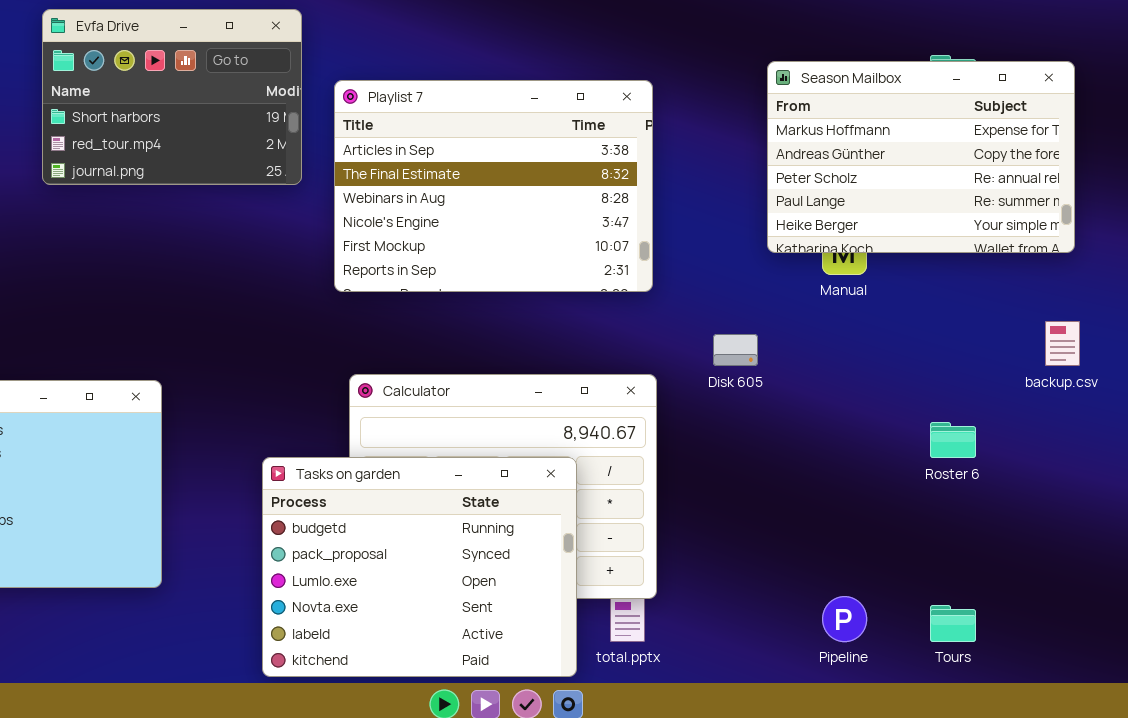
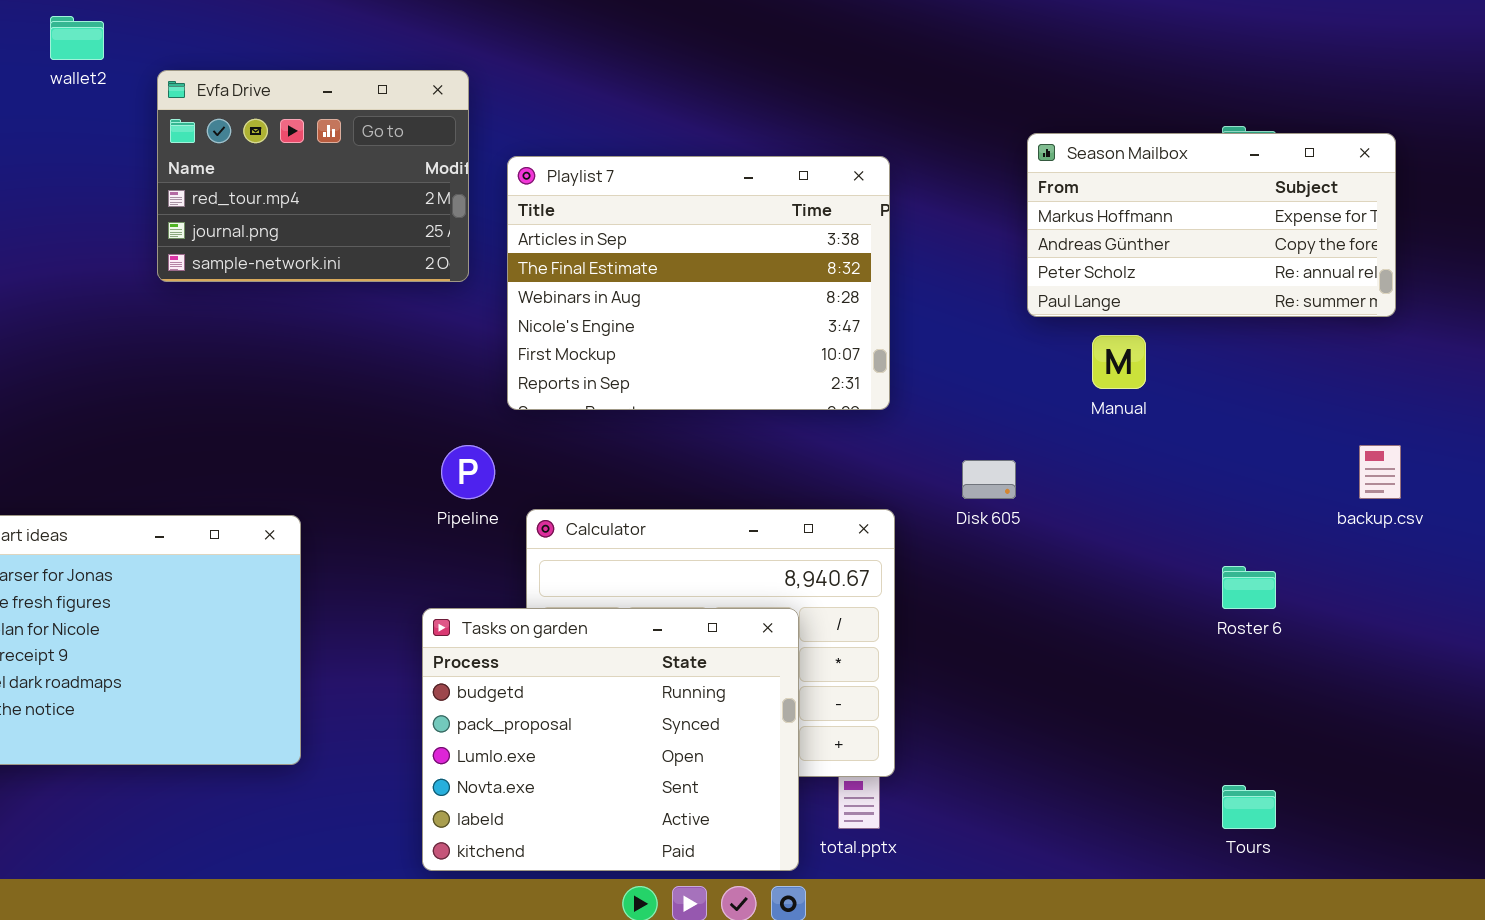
Evfa Drive: [42,9,302,185] -> [157,70,469,282], scrolled down 1 row
Season Mailbox: [767,61,1075,253] -> [1027,133,1396,317], resized
Pipeline: [822,596,867,642] -> [441,445,495,499], moved

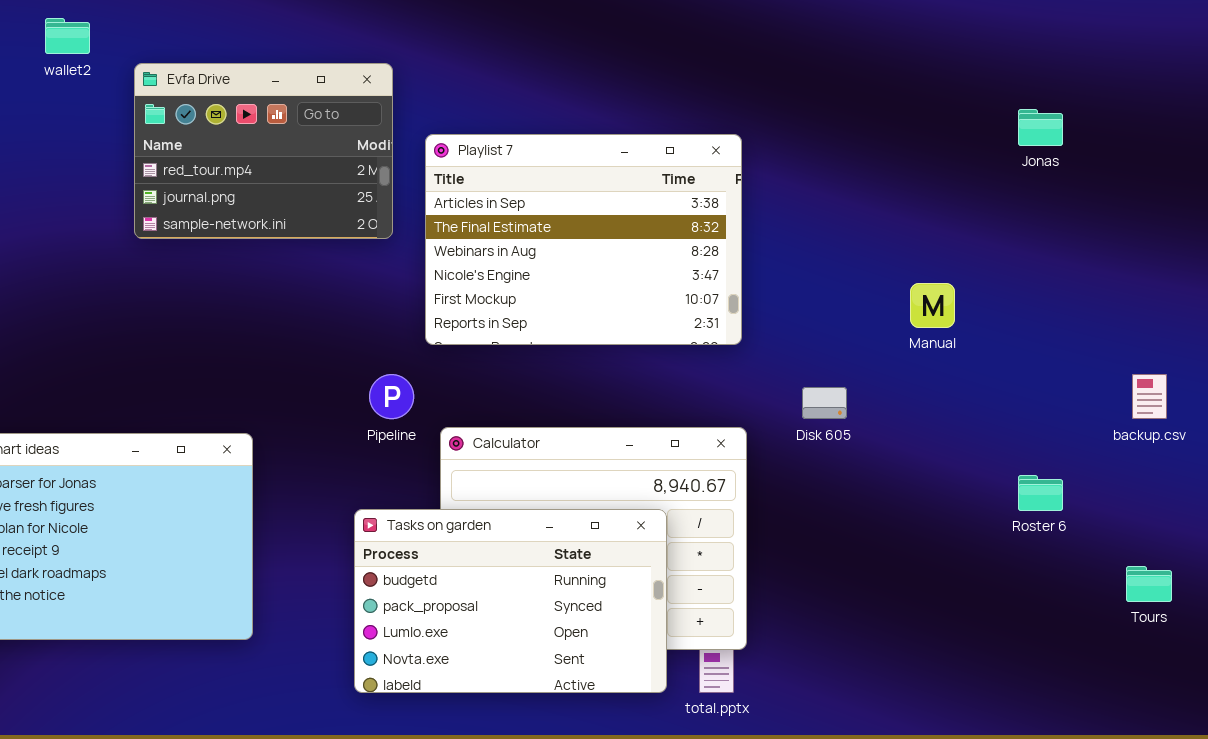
Season Mailbox: [1027,133,1396,317] -> none, closed
Tasks on garden: [422,608,799,871] -> [354,509,667,693], resized
Tours: [1222,785,1276,829] -> [1126,566,1172,602], moved

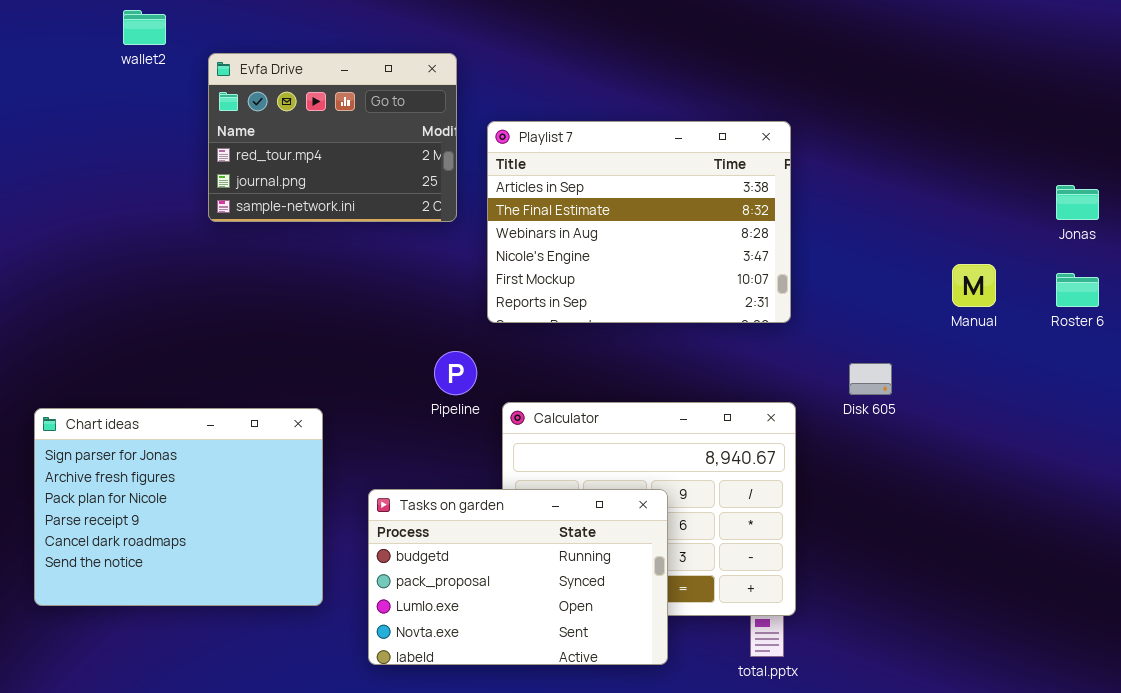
Jonas: [1018,109,1063,146] -> [1056,185,1099,220], moved
Roster 6: [1018,475,1063,511] -> [1056,273,1099,307], moved
Tasks on garden: [354,509,667,693] -> [368,489,668,665], moved

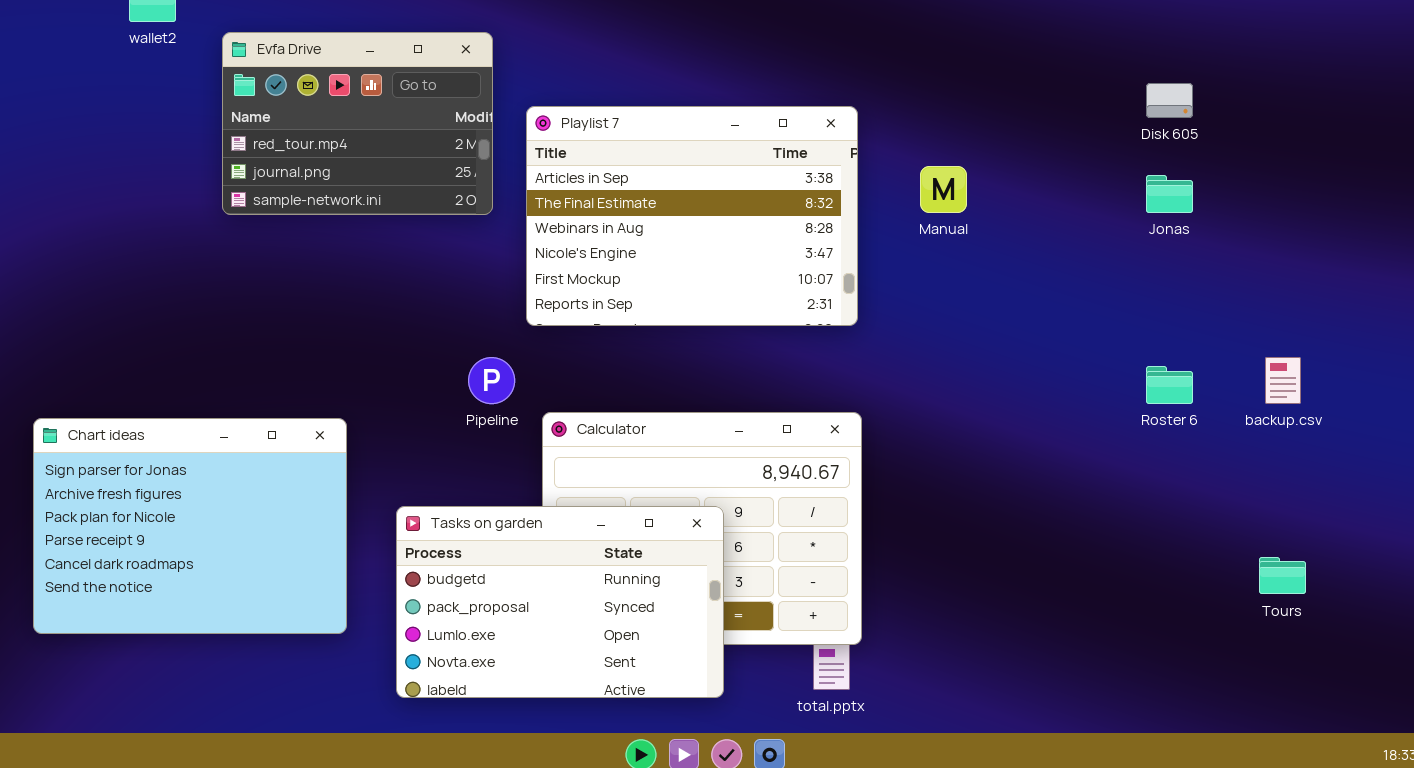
Manual: [952,264,996,307] -> [920,166,967,213], moved
Roster 6: [1056,273,1099,307] -> [1146,366,1193,404], moved
Disk 605: [849,363,892,395] -> [1146,83,1193,118], moved

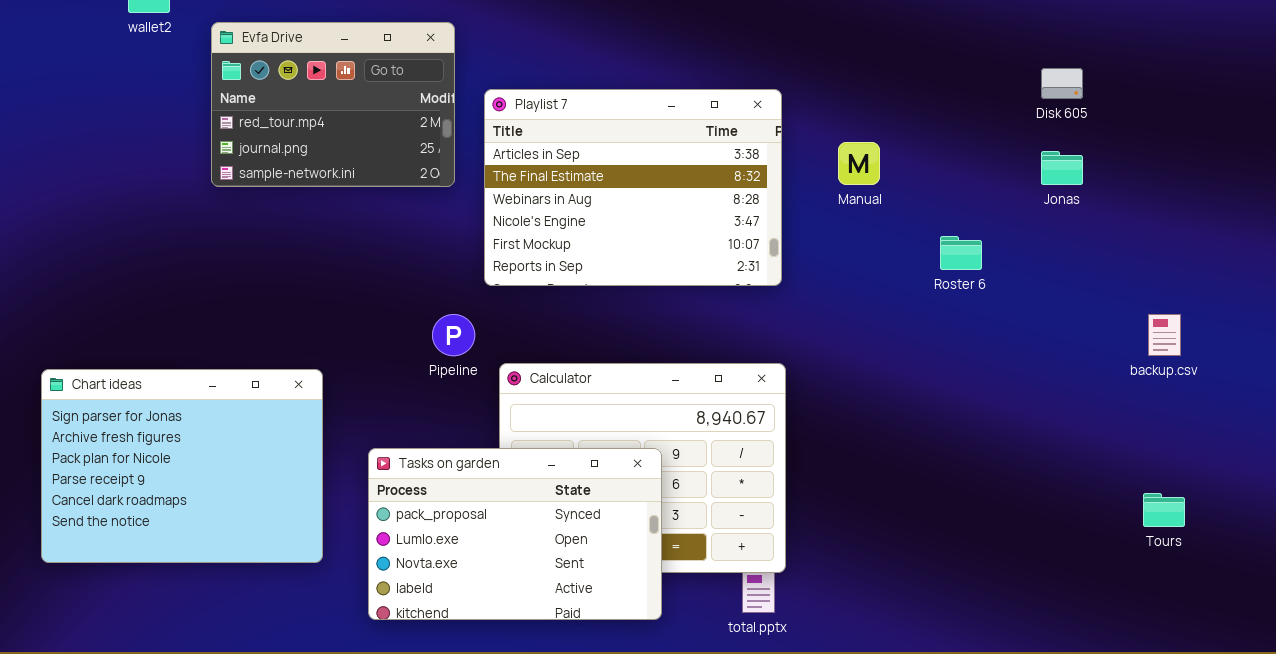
Roster 6: [1146,366,1193,404] -> [940,236,982,270], moved
Tasks on garden: [396,506,724,698] -> [368,448,662,620], scrolled down 1 row

